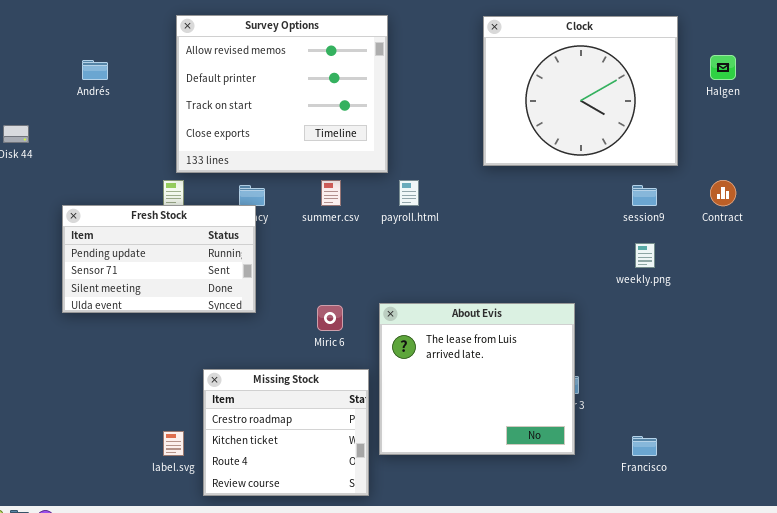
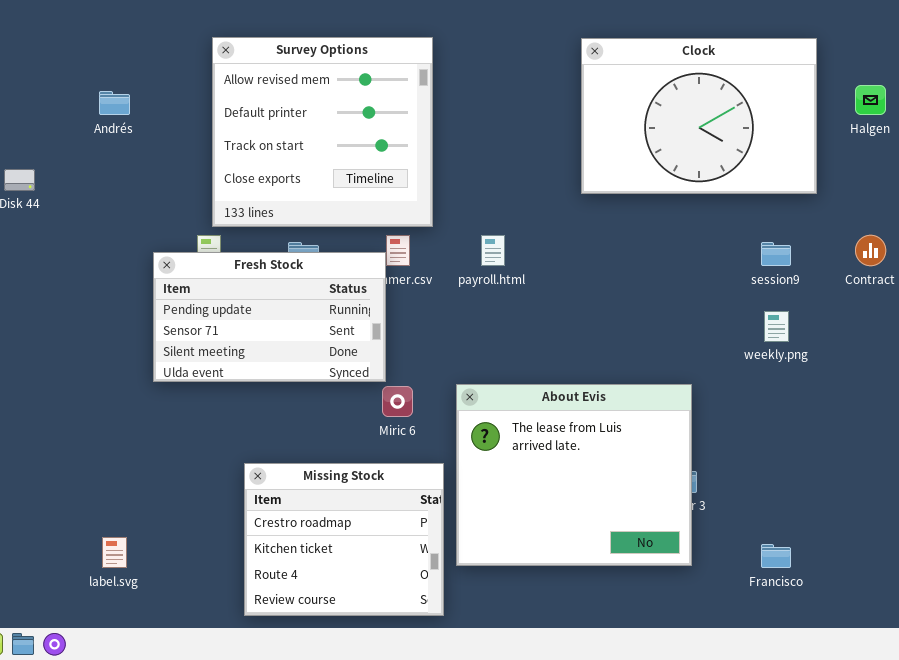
Survey Options: [176,15,388,173] -> [212,37,433,227], resized
Clock: [483,16,678,166] -> [581,38,817,194], resized
Fresh Stock: [62,205,256,313] -> [153,252,386,382], moved
label.svg: [163,431,184,456] -> [102,537,127,568], moved

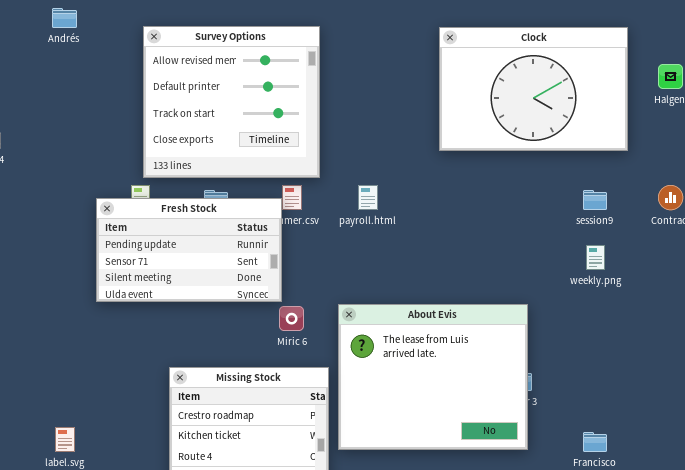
Andrés: [99,91,130,115] -> [52,8,77,28], moved

